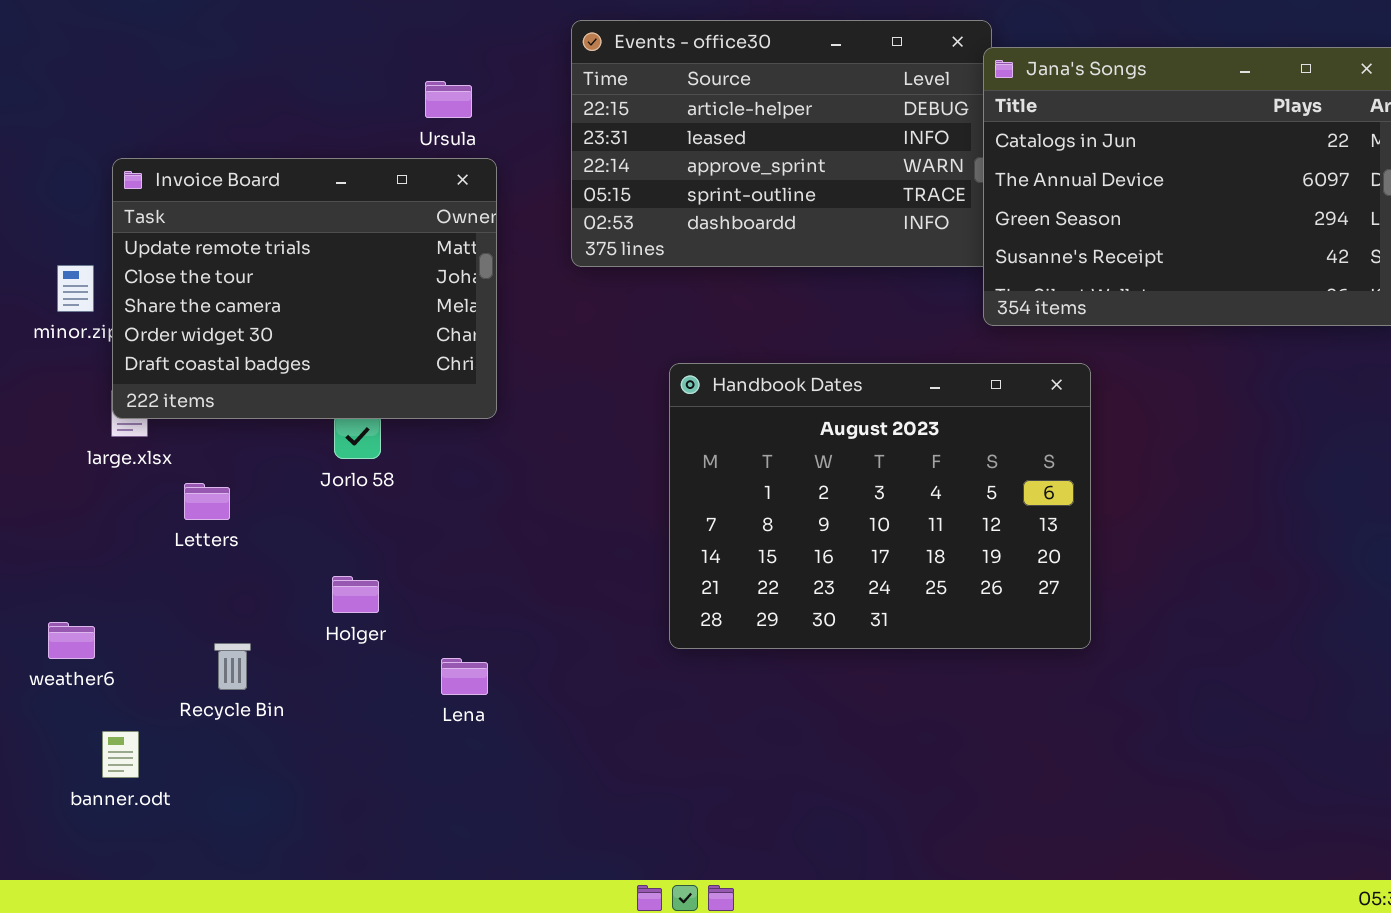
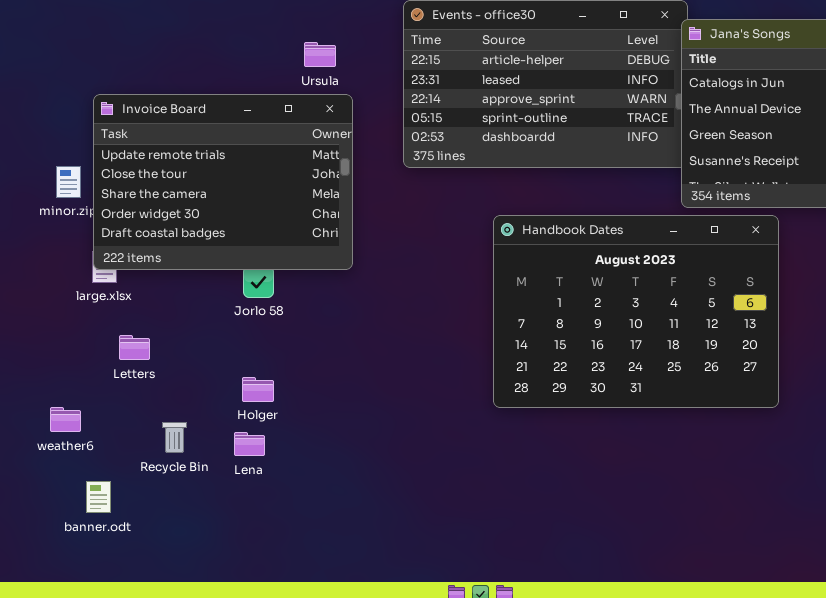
Handbook Dates: [669,363,1091,649] -> [493,215,779,408], moved
Letters: [184,483,230,520] -> [119,335,150,360], moved
Lena: [441,658,488,695] -> [234,432,265,456], moved

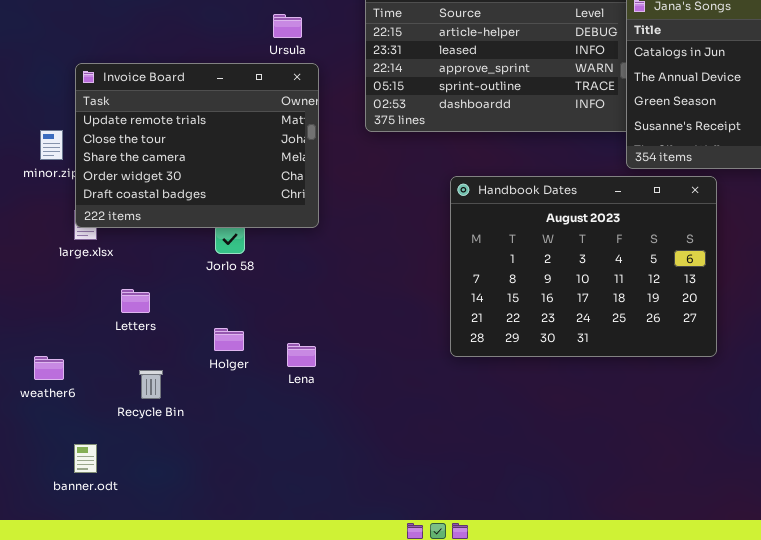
Letters: [119,335,150,360] -> [121,289,150,313], moved
Lena: [234,432,265,456] -> [287,343,316,367], moved
banner.odt: [86,481,111,513] -> [74,444,97,473], moved

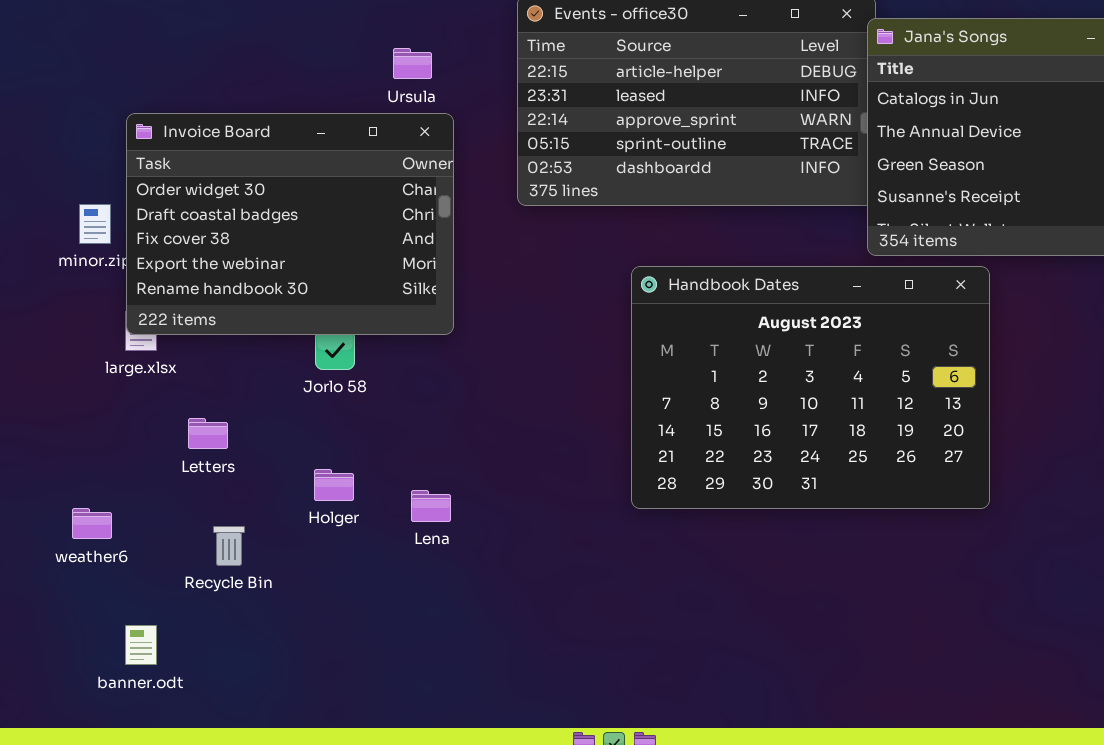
Invoice Board: [75,63,319,228] -> [126,113,454,335], scrolled down 3 rows

